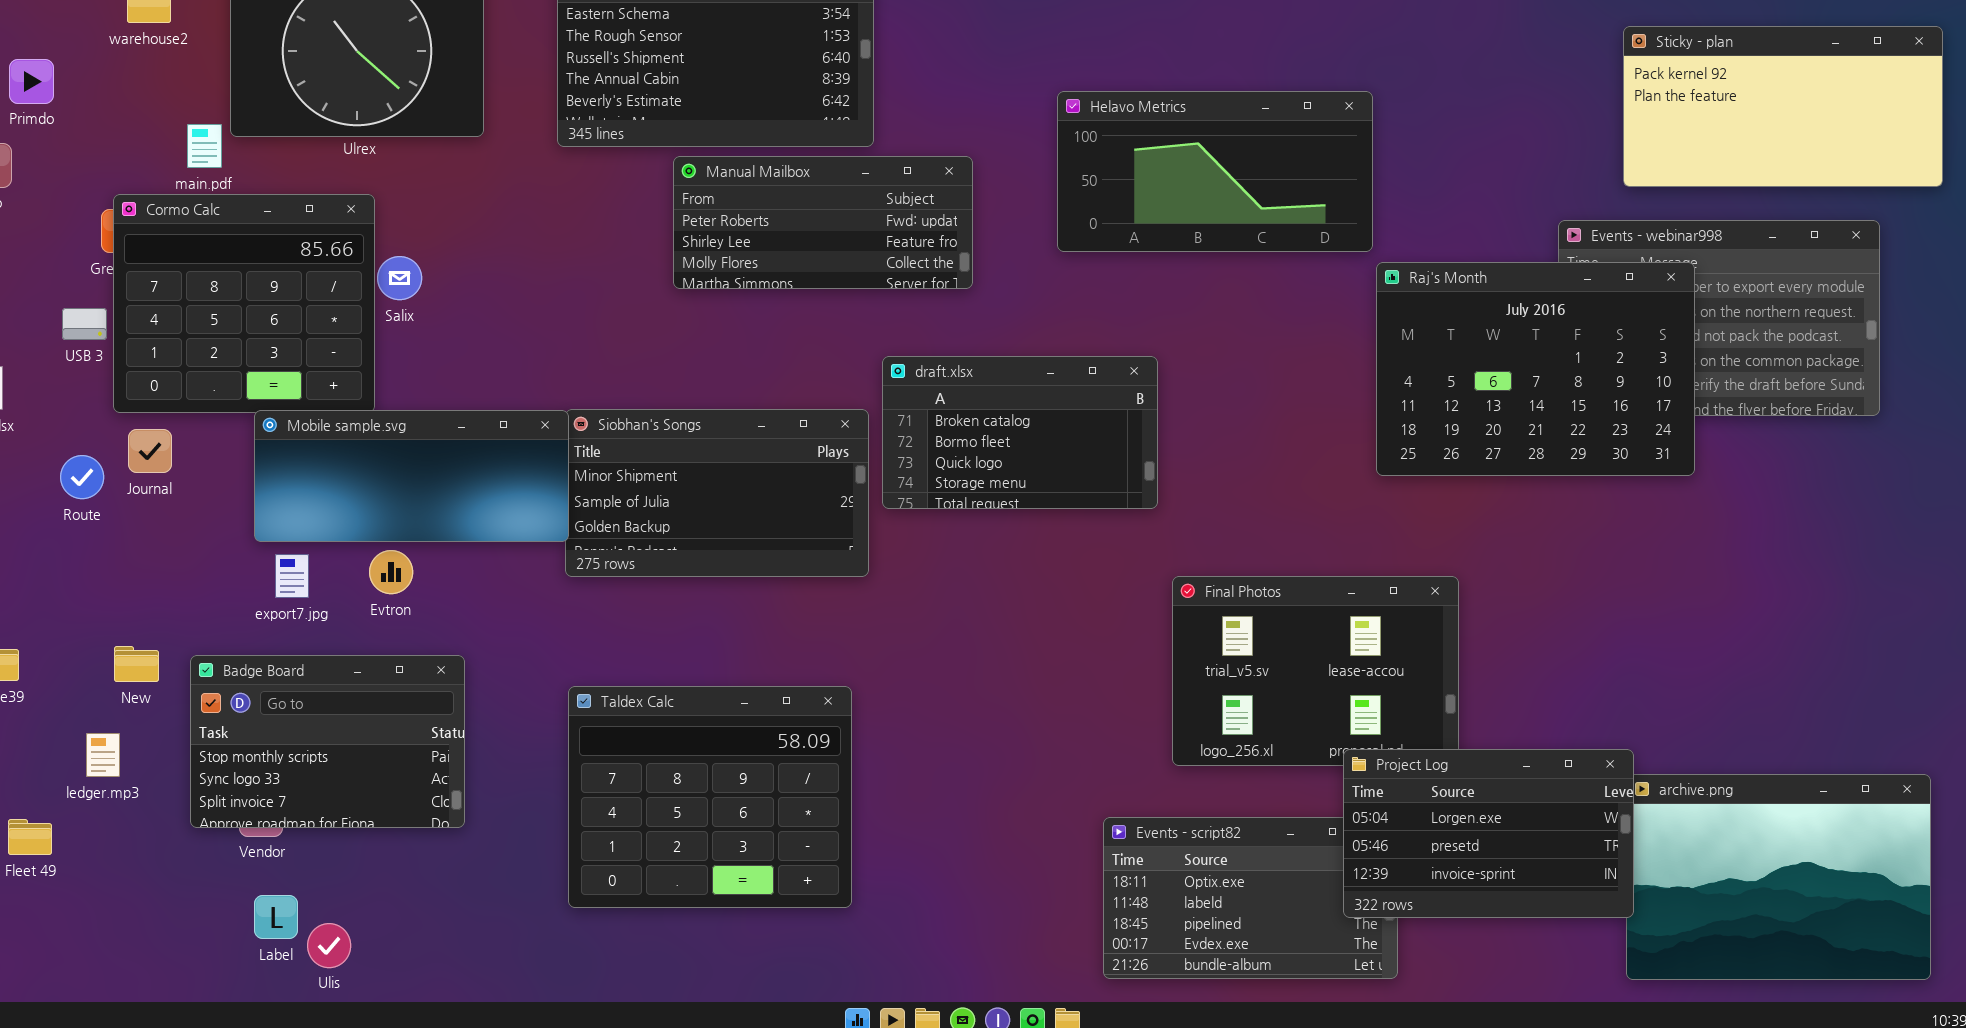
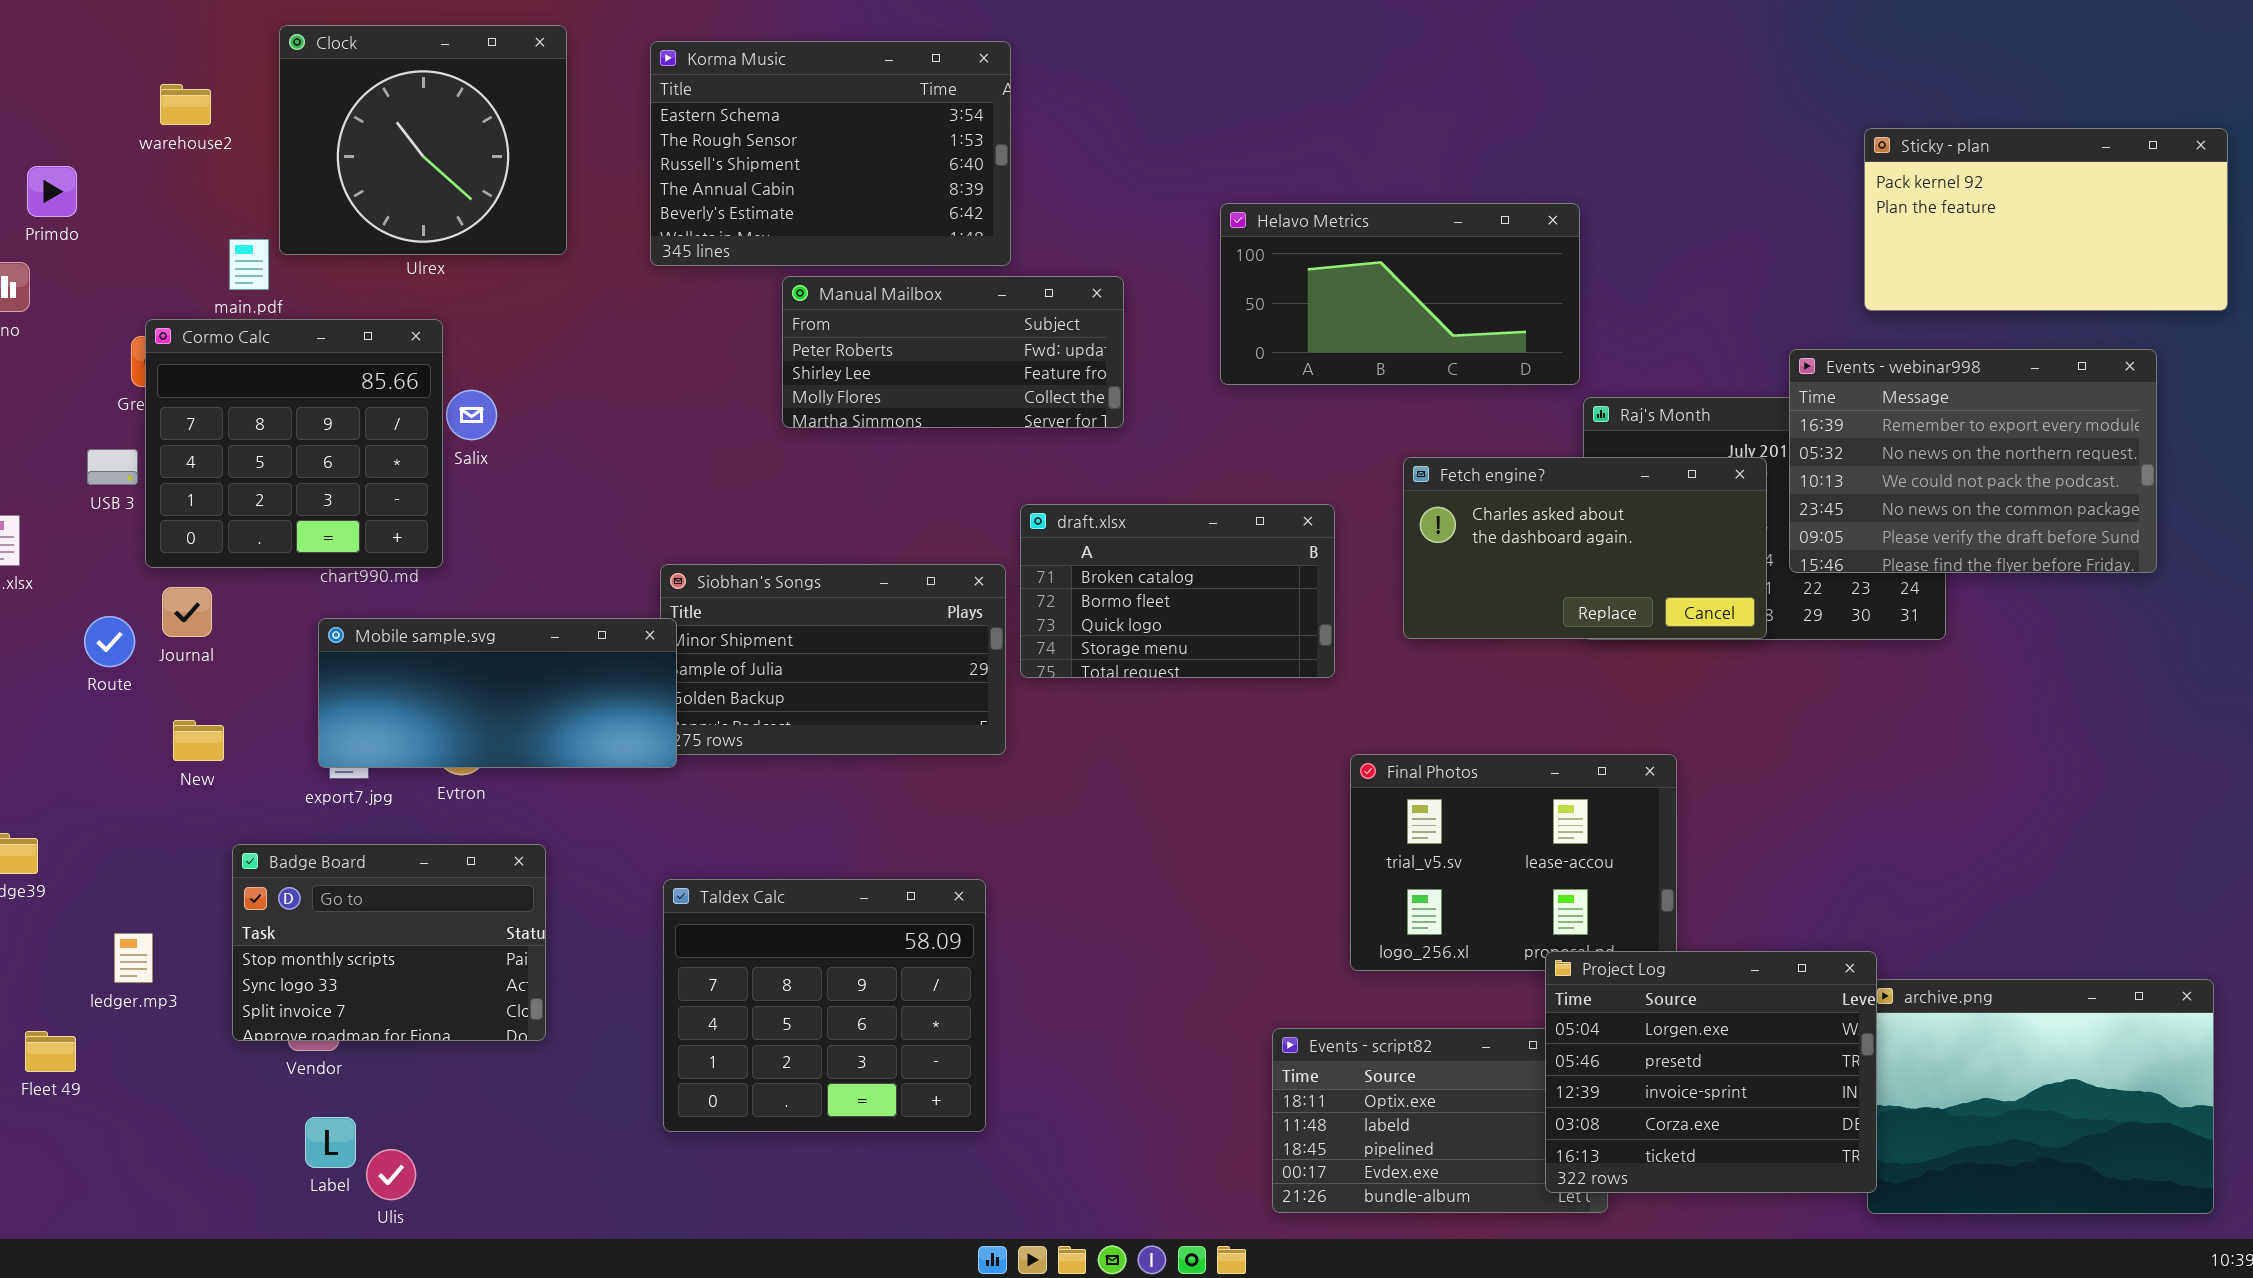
Events - webinar998: [1558,220,1880,416] -> [1789,349,2157,573], raised
Fetch engine?: none -> [1403,457,1767,639], opened
Mobile sample.svg: [254,410,569,542] -> [318,618,677,768], moved
New: [114,646,159,682] -> [173,720,224,761], moved
Project Log: [1343,749,1634,918] -> [1545,951,1877,1193], resized

